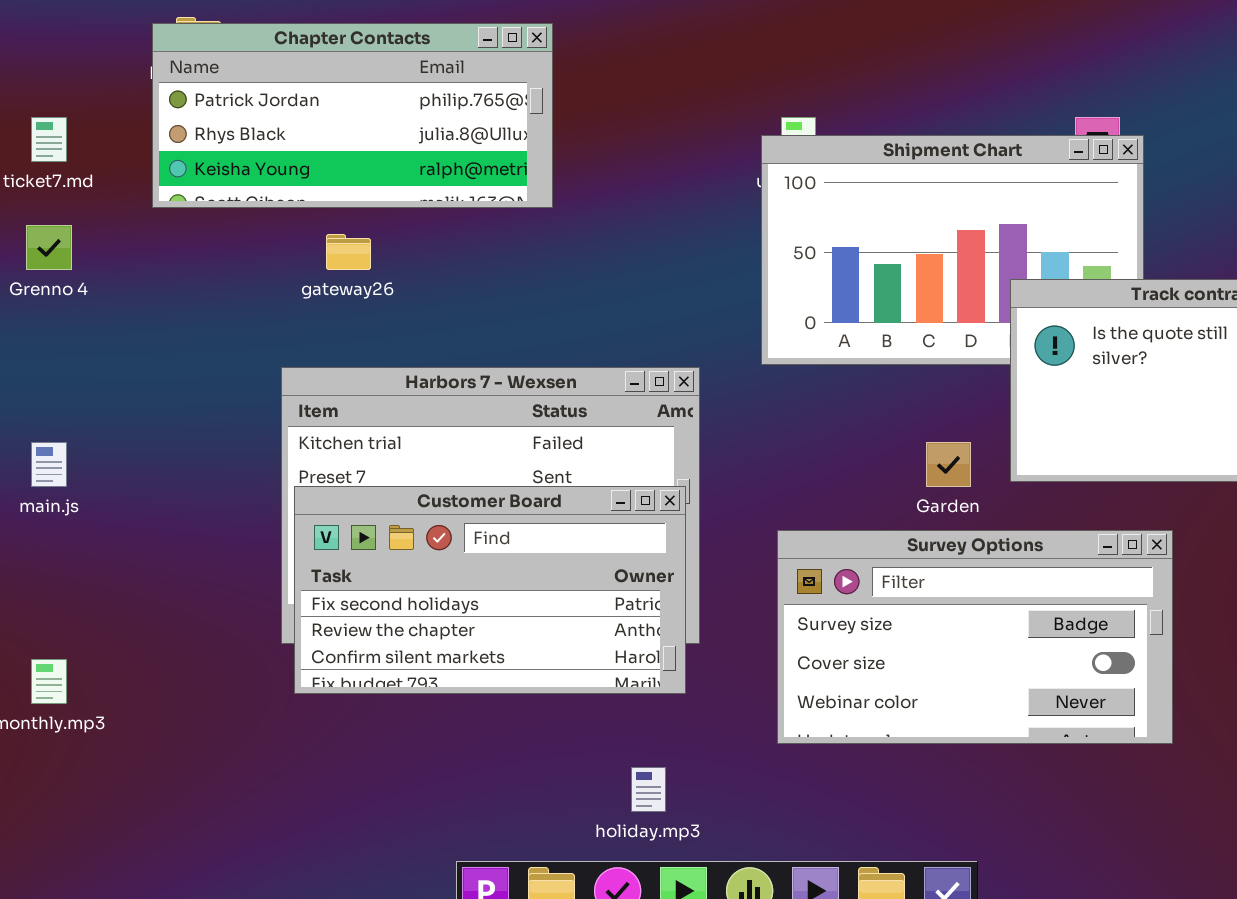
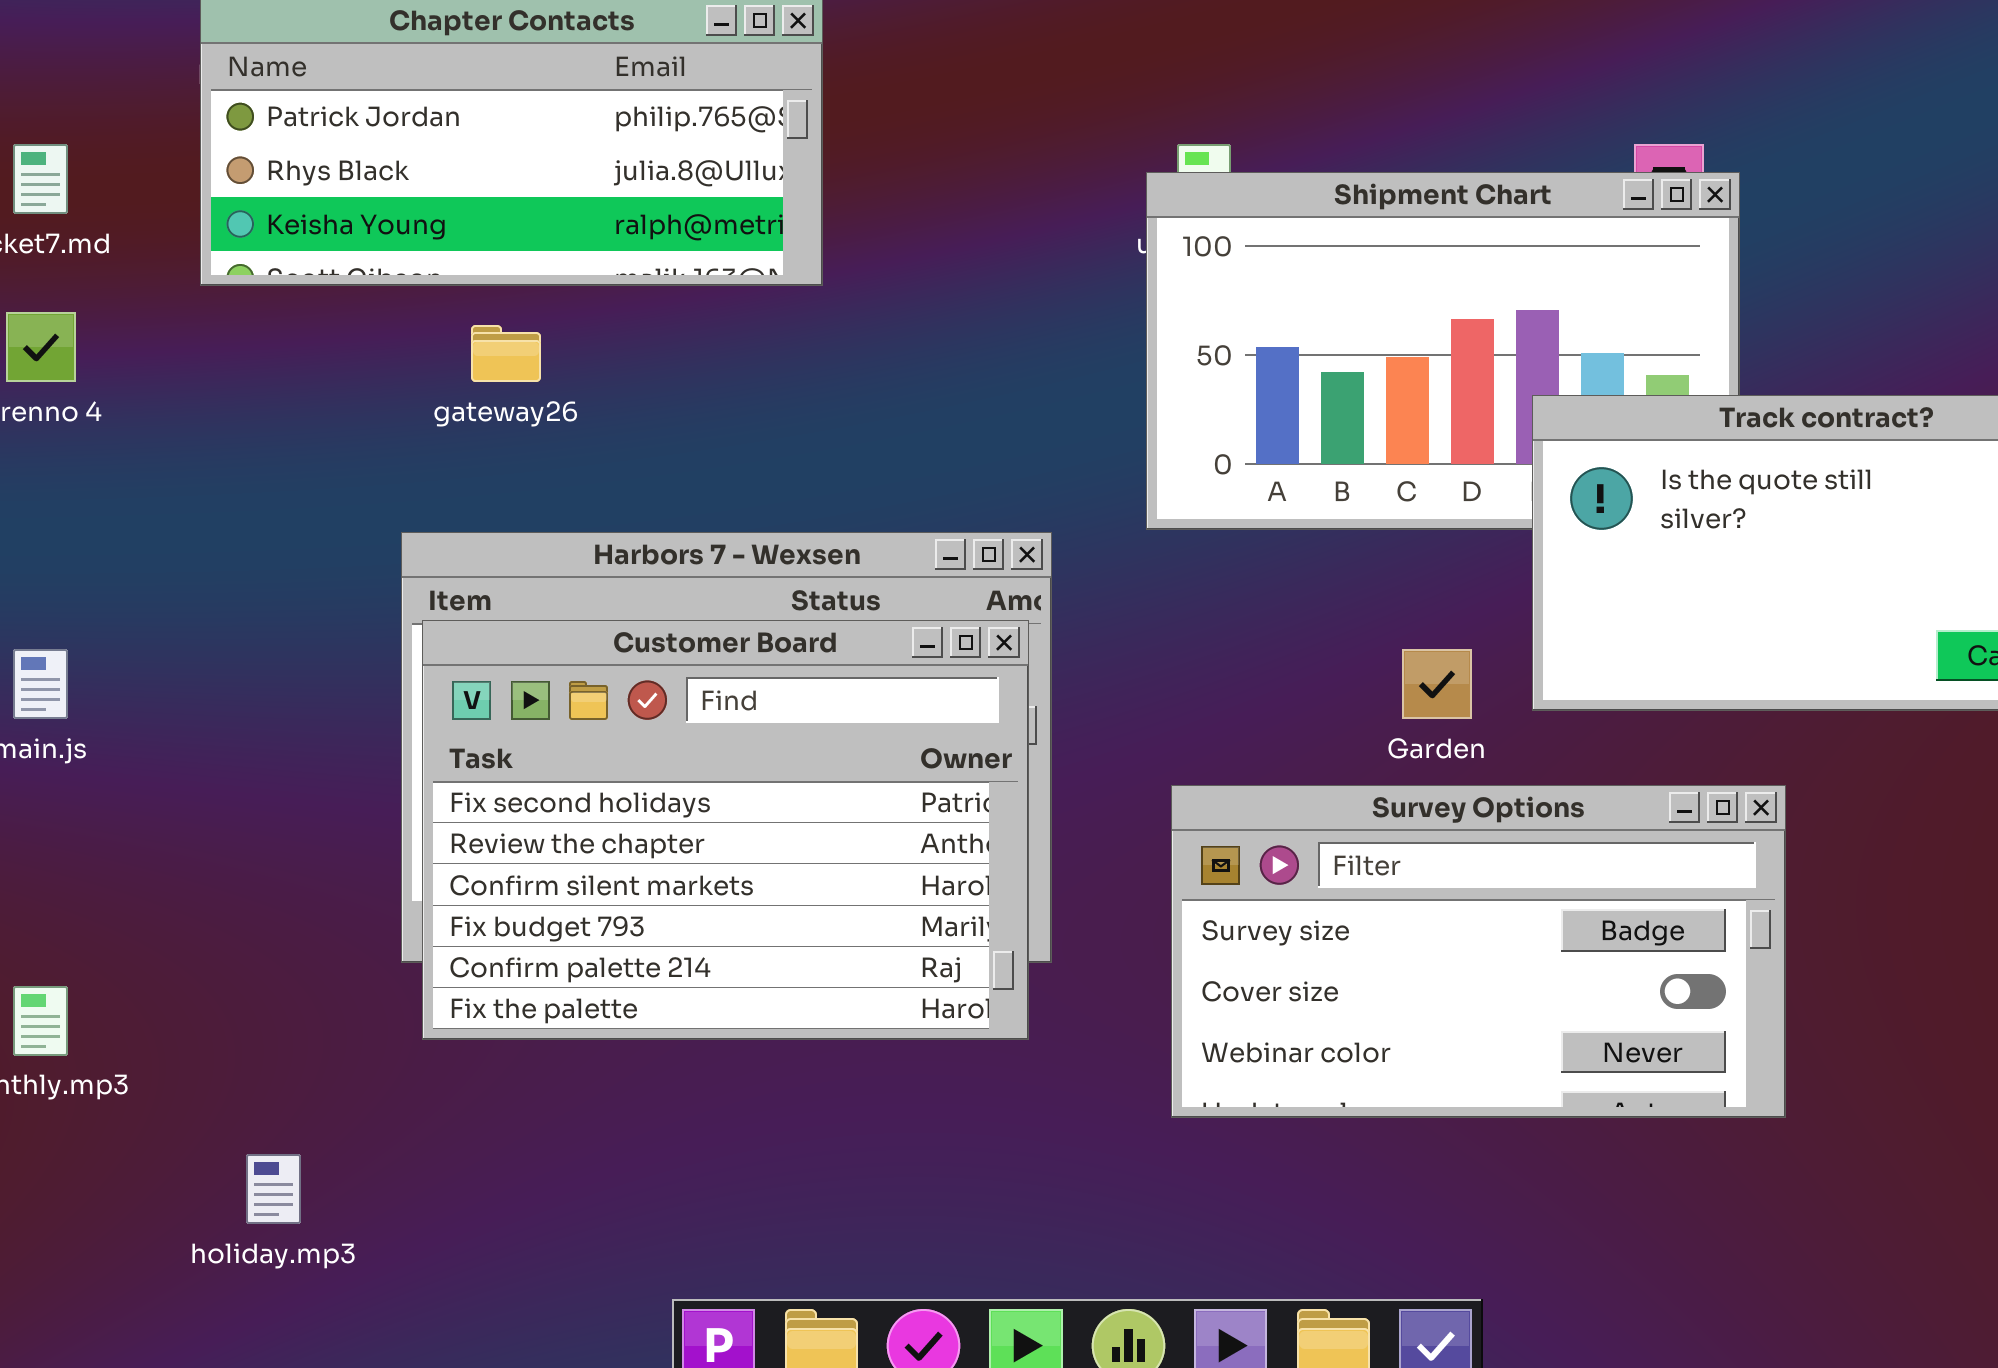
Customer Board: [294,486,686,694] -> [422,620,1029,1040], resized
holiday.mp3: [631,767,666,812] -> [246,1154,301,1224], moved

